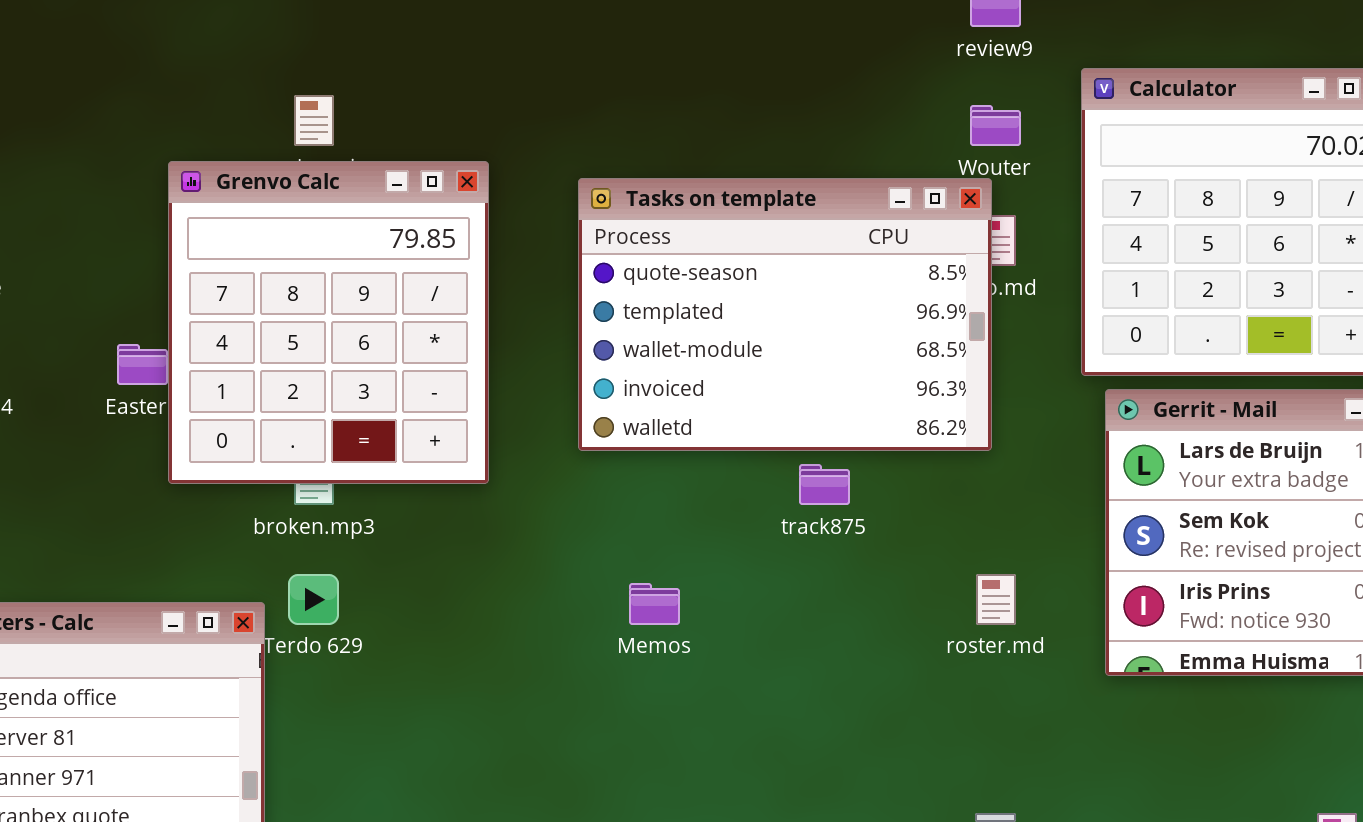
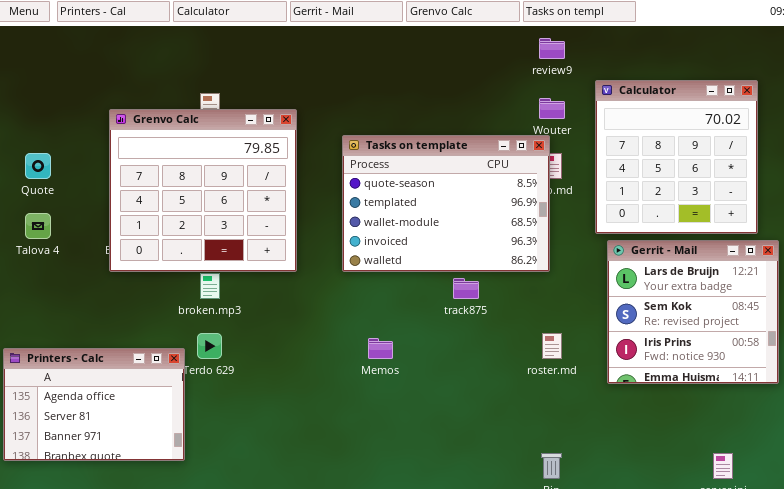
Grenvo Calc: [168,161,489,484] -> [109,109,297,272], moved, resized

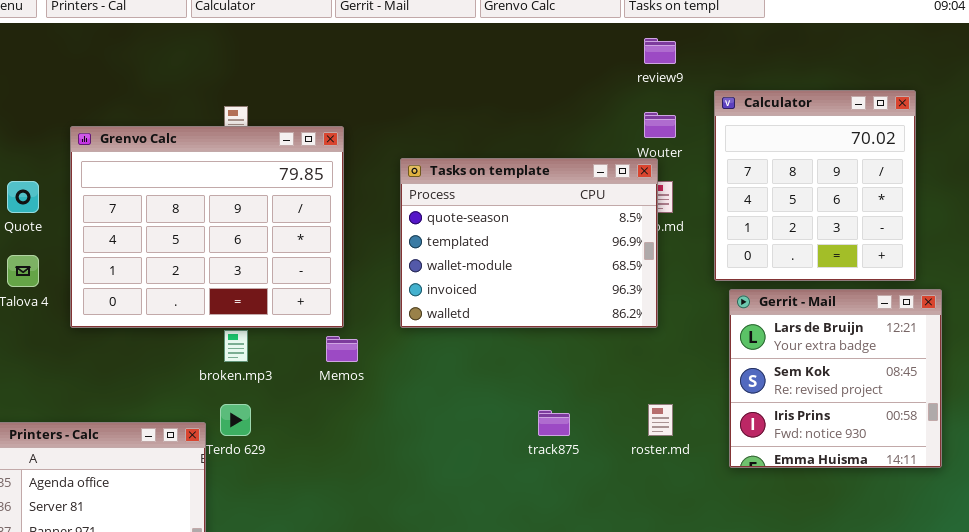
Grenvo Calc: [109,109,297,272] -> [70,126,344,328], resized
track875: [453,278,479,299] -> [538,410,570,436], moved
Memos: [368,338,393,359] -> [326,336,358,362], moved

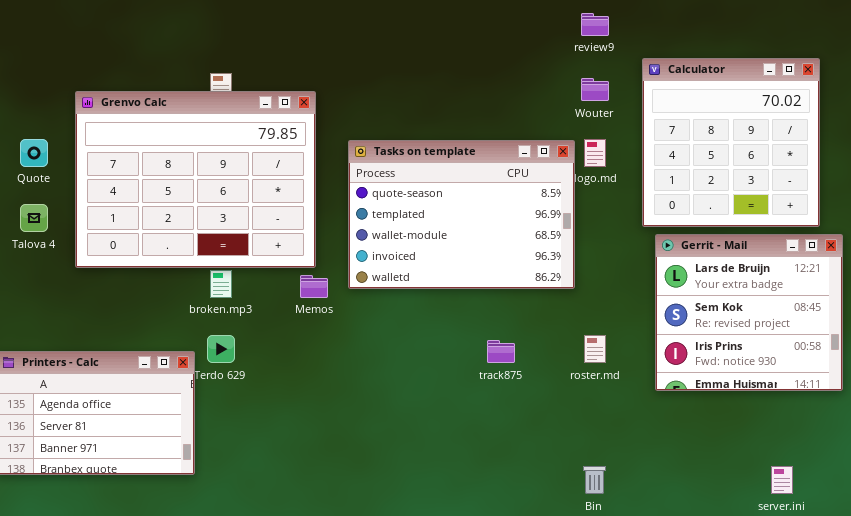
Tasks on template: [400,158,658,328] -> [348,140,575,289], moved

